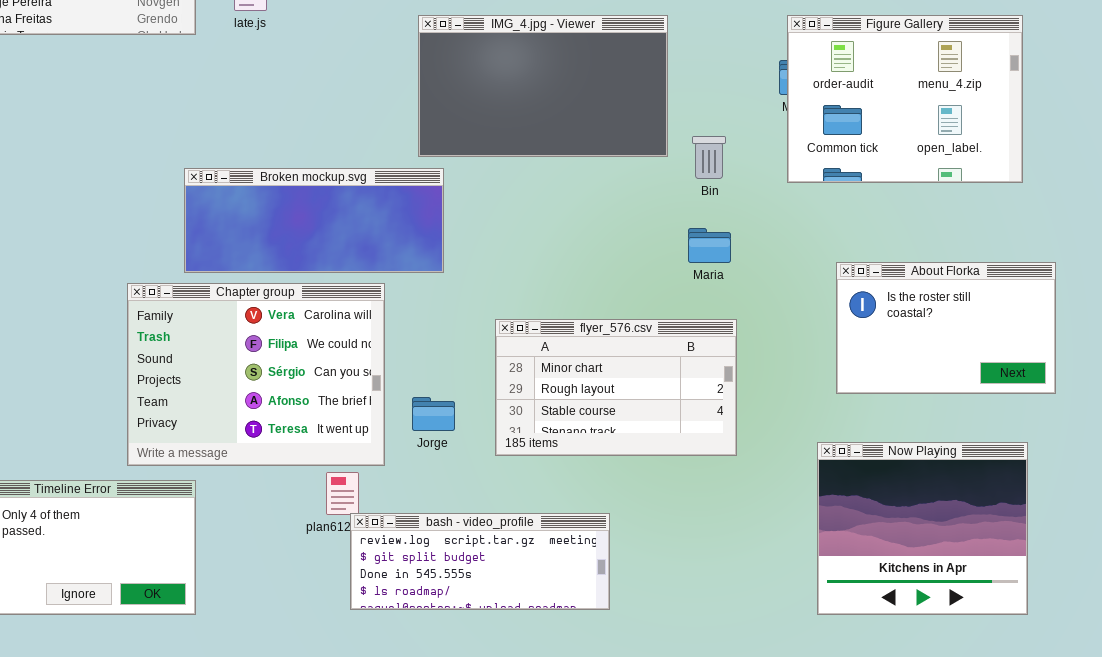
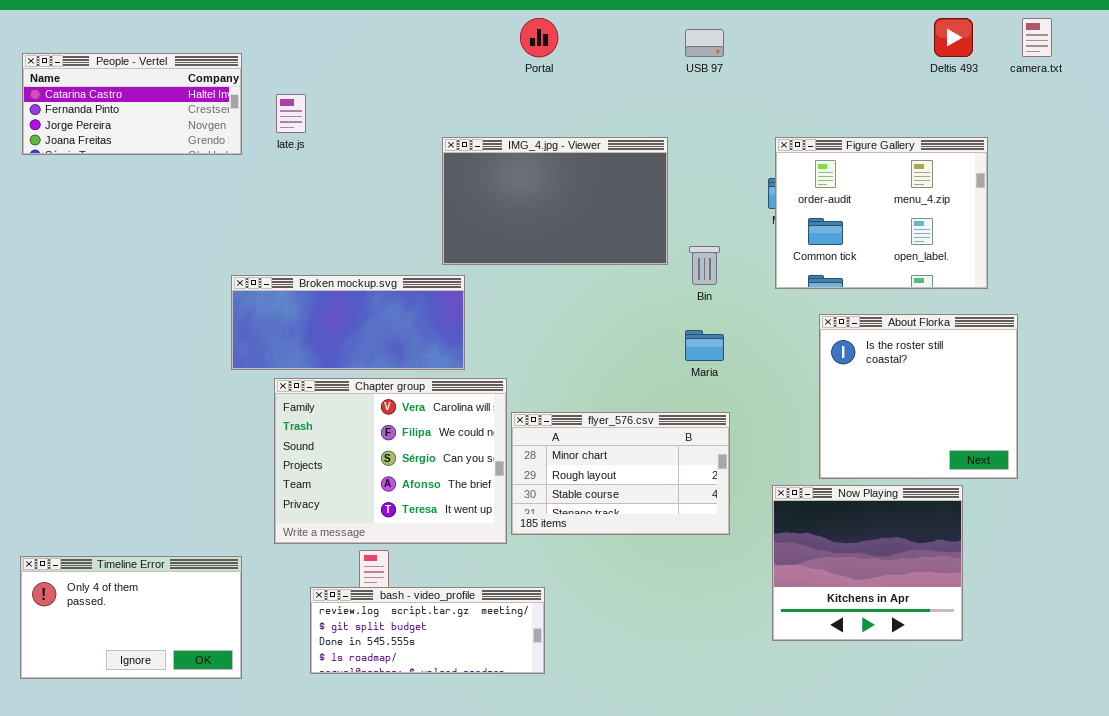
About Florka: [836,262,1056,394] -> [819,314,1018,479], resized
Chapter group: [127,283,385,466] -> [274,378,507,544], moved
Now Playing: [817,442,1028,615] -> [772,485,963,641], moved
bash - video_profile: [350,513,610,610] -> [310,587,545,674], moved

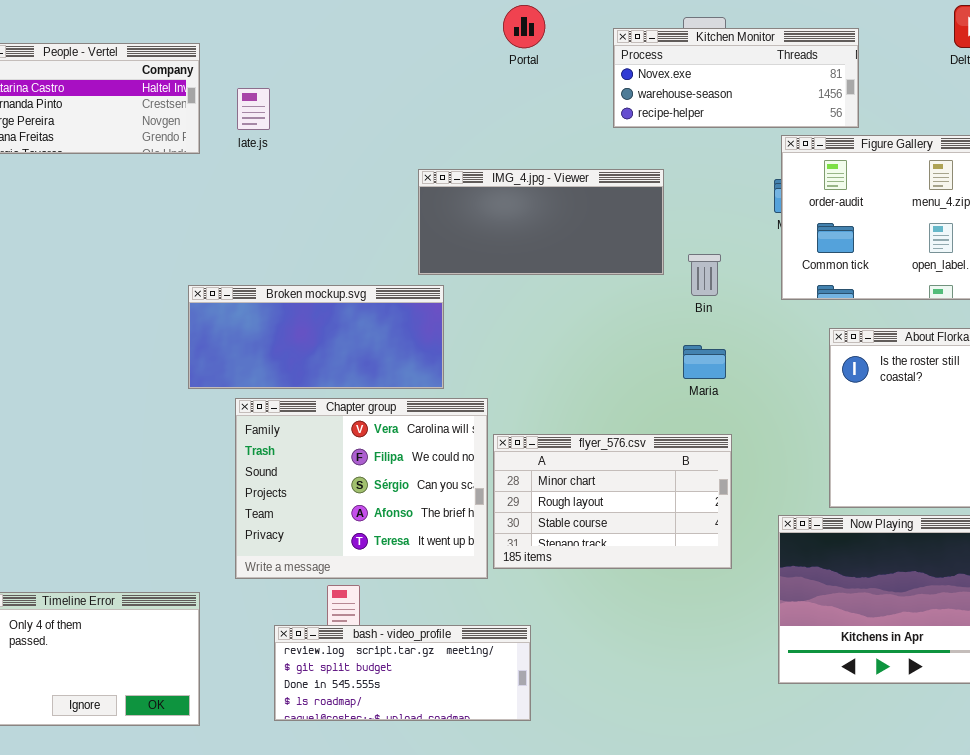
Kitchen Monitor: none -> [613,28,859,128], opened
IMG_4.jpg - Viewer: [442,137,668,265] -> [418,169,664,275], resized

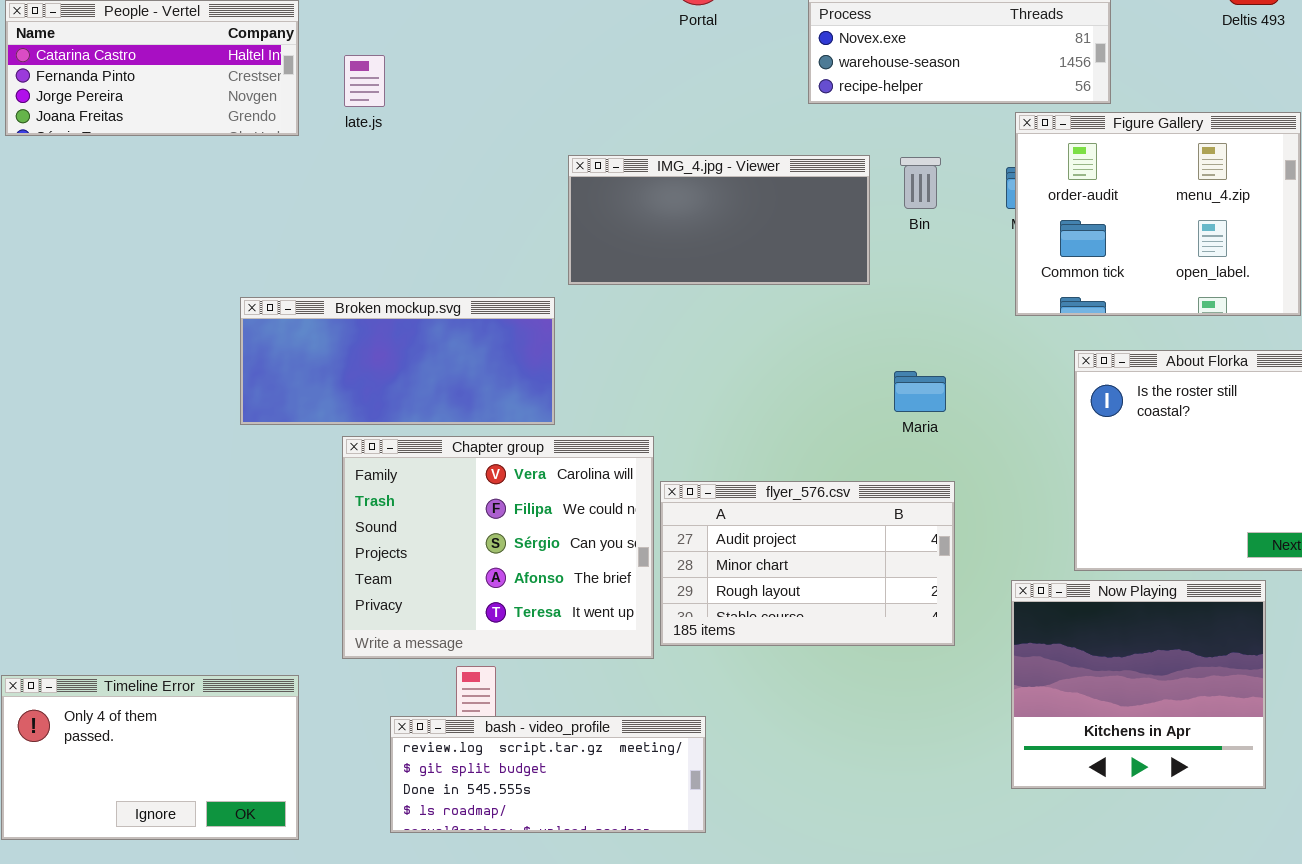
Bin: [688,254,721,296] -> [900,157,941,209], moved
Broken mockup.svg: [188,285,444,389] -> [240,297,555,425], moved
flyer_576.csv: [493,434,732,569] -> [660,481,955,646], scrolled up 1 row

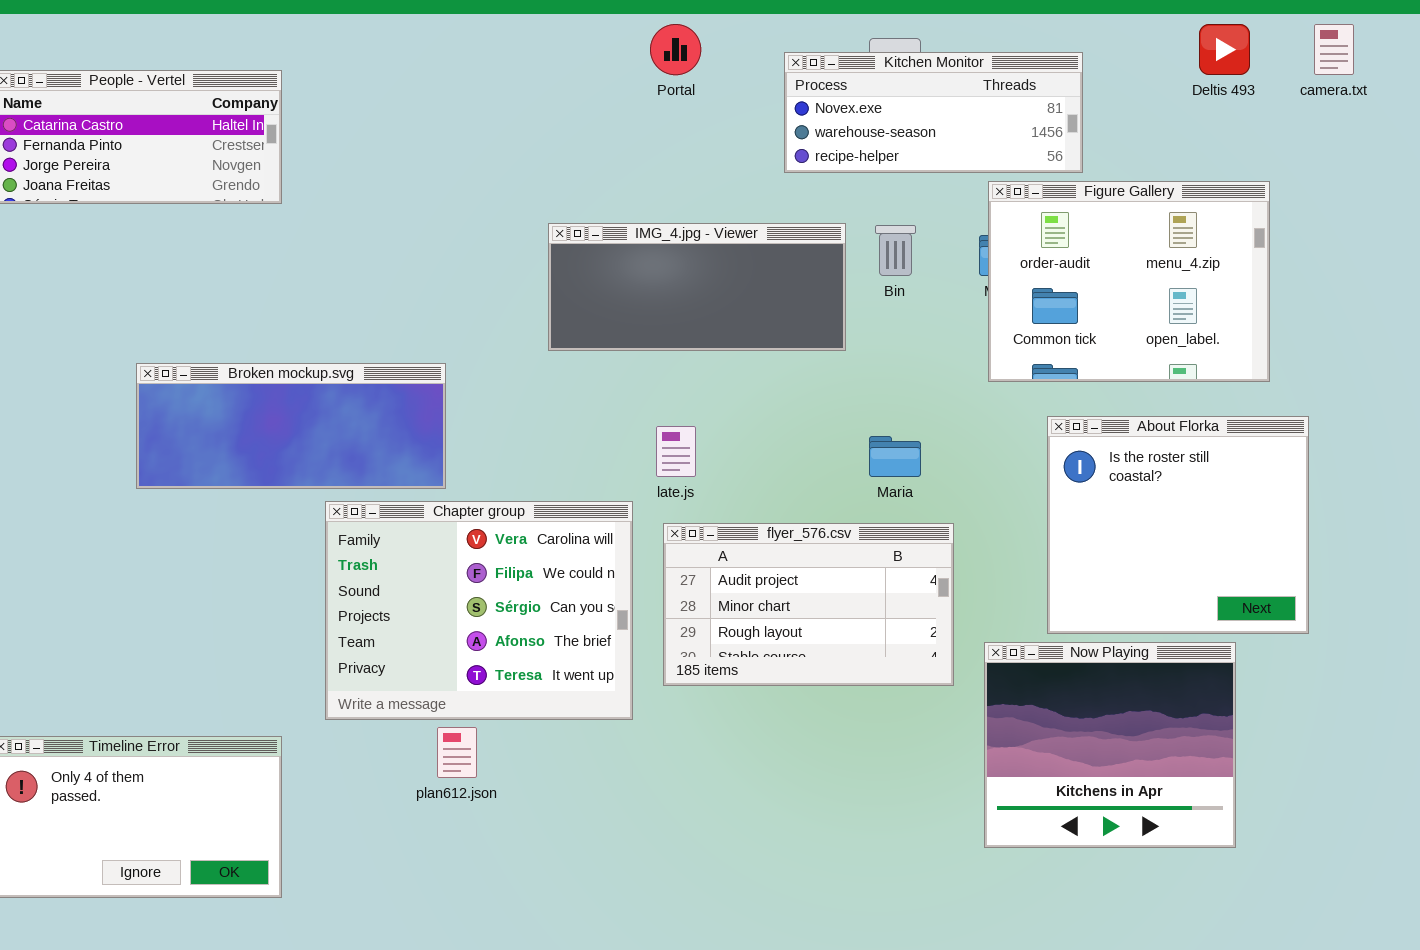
late.js: [344,55,385,107] -> [656,426,696,477], moved
Broken mockup.svg: [240,297,555,425] -> [136,363,446,489], moved
flyer_576.csv: [660,481,955,646] -> [663,523,954,686], moved
bash - video_profile: [390,716,706,833] -> none, closed

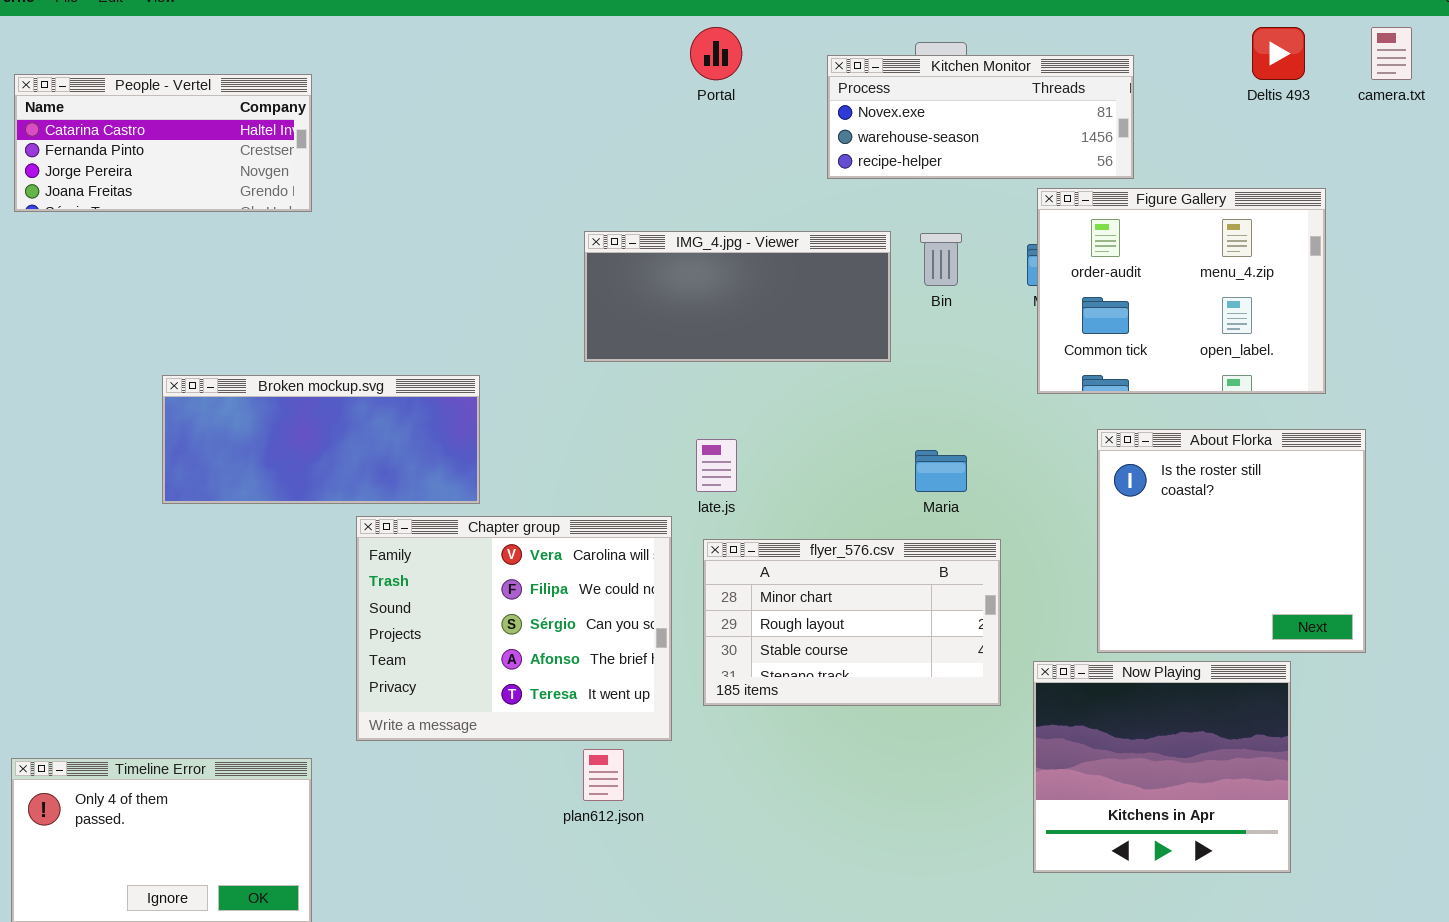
flyer_576.csv: [663,523,954,686] -> [703,539,1001,706], scrolled down 1 row
plan612.json: [437,727,477,778] -> [583,749,624,801], moved

